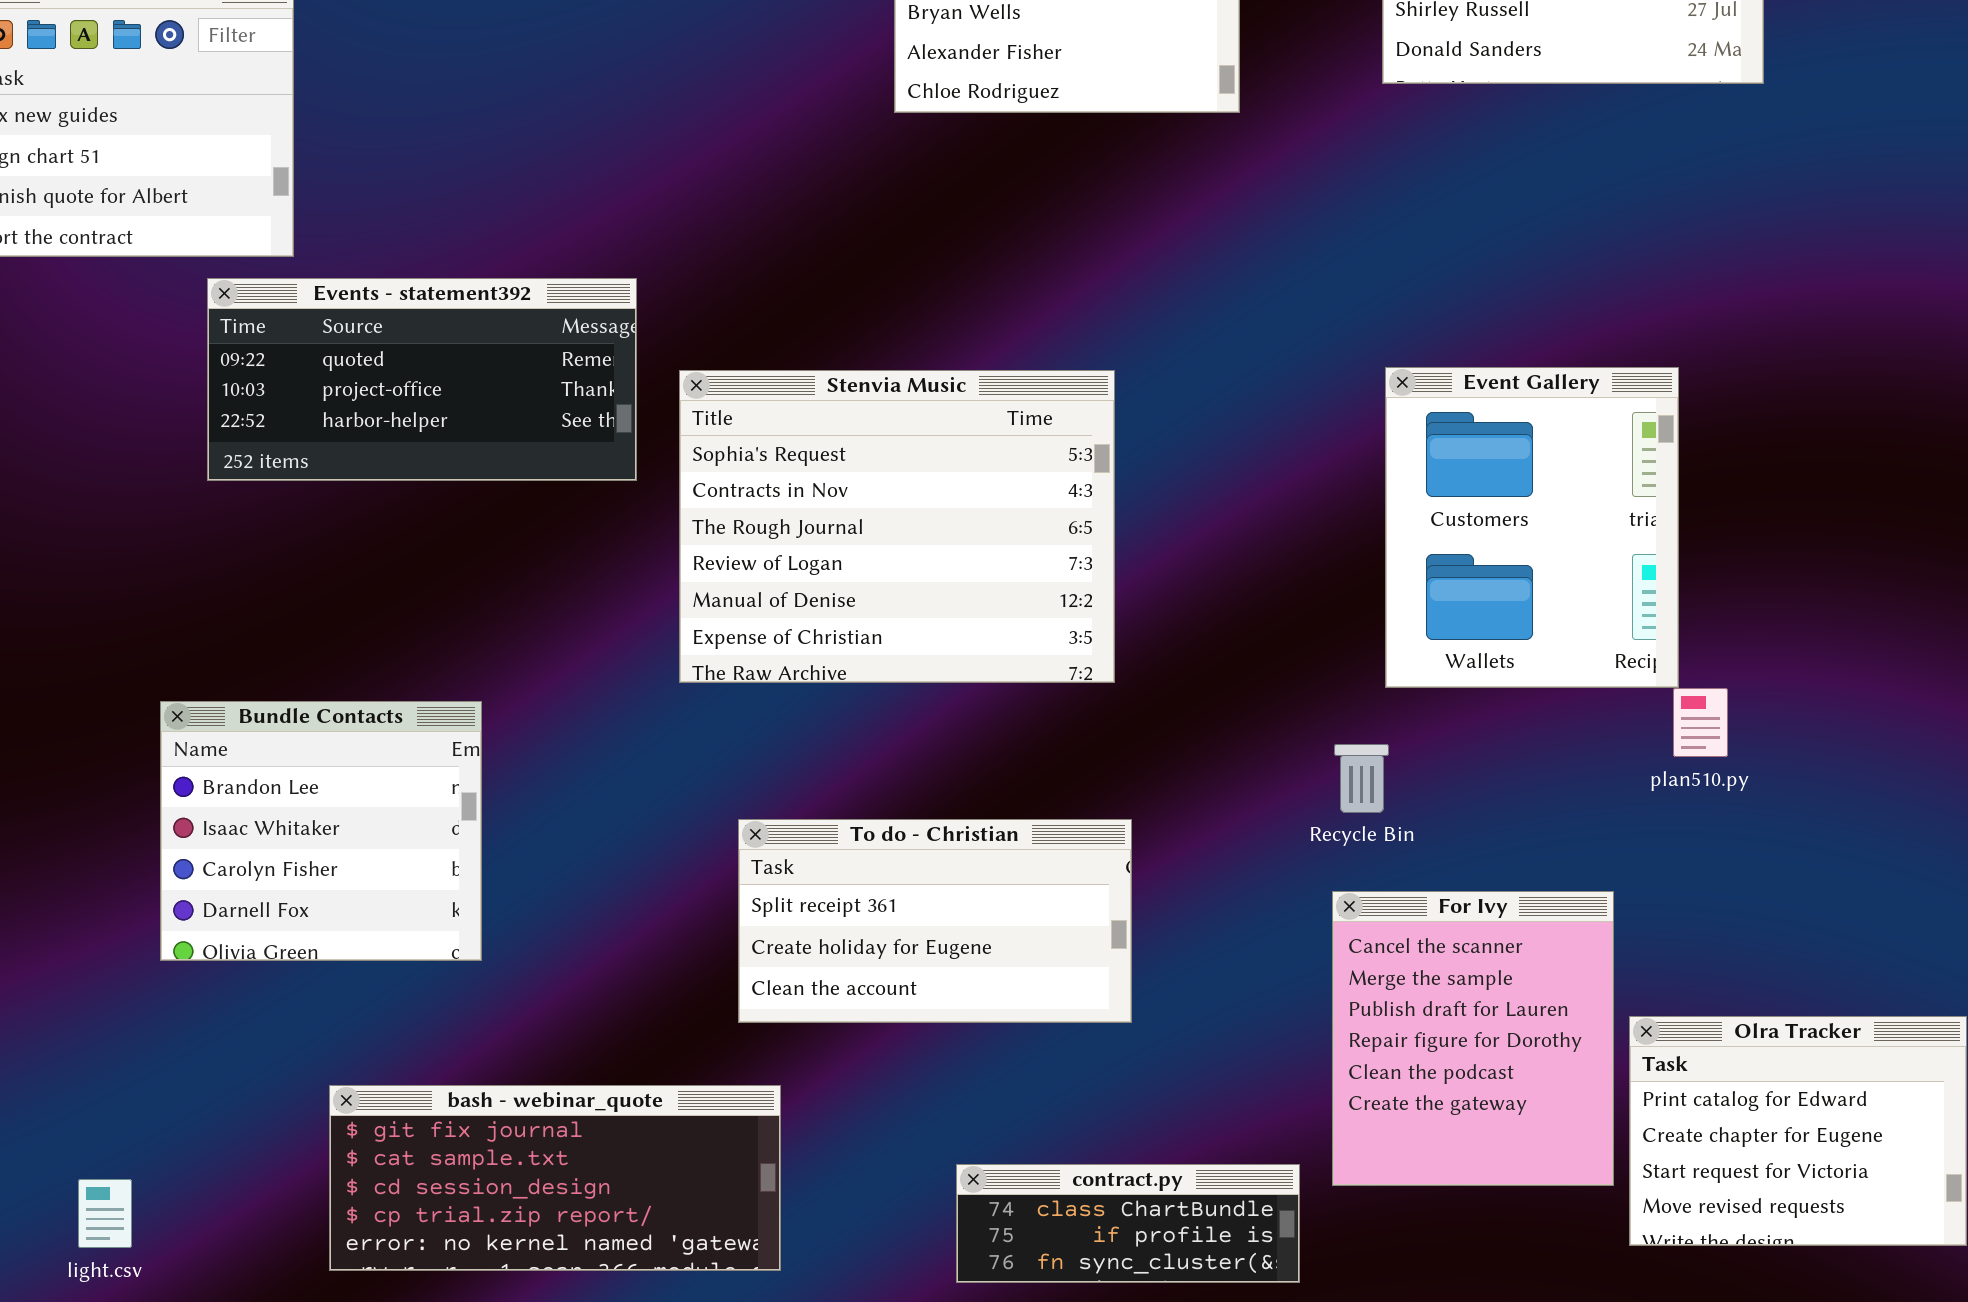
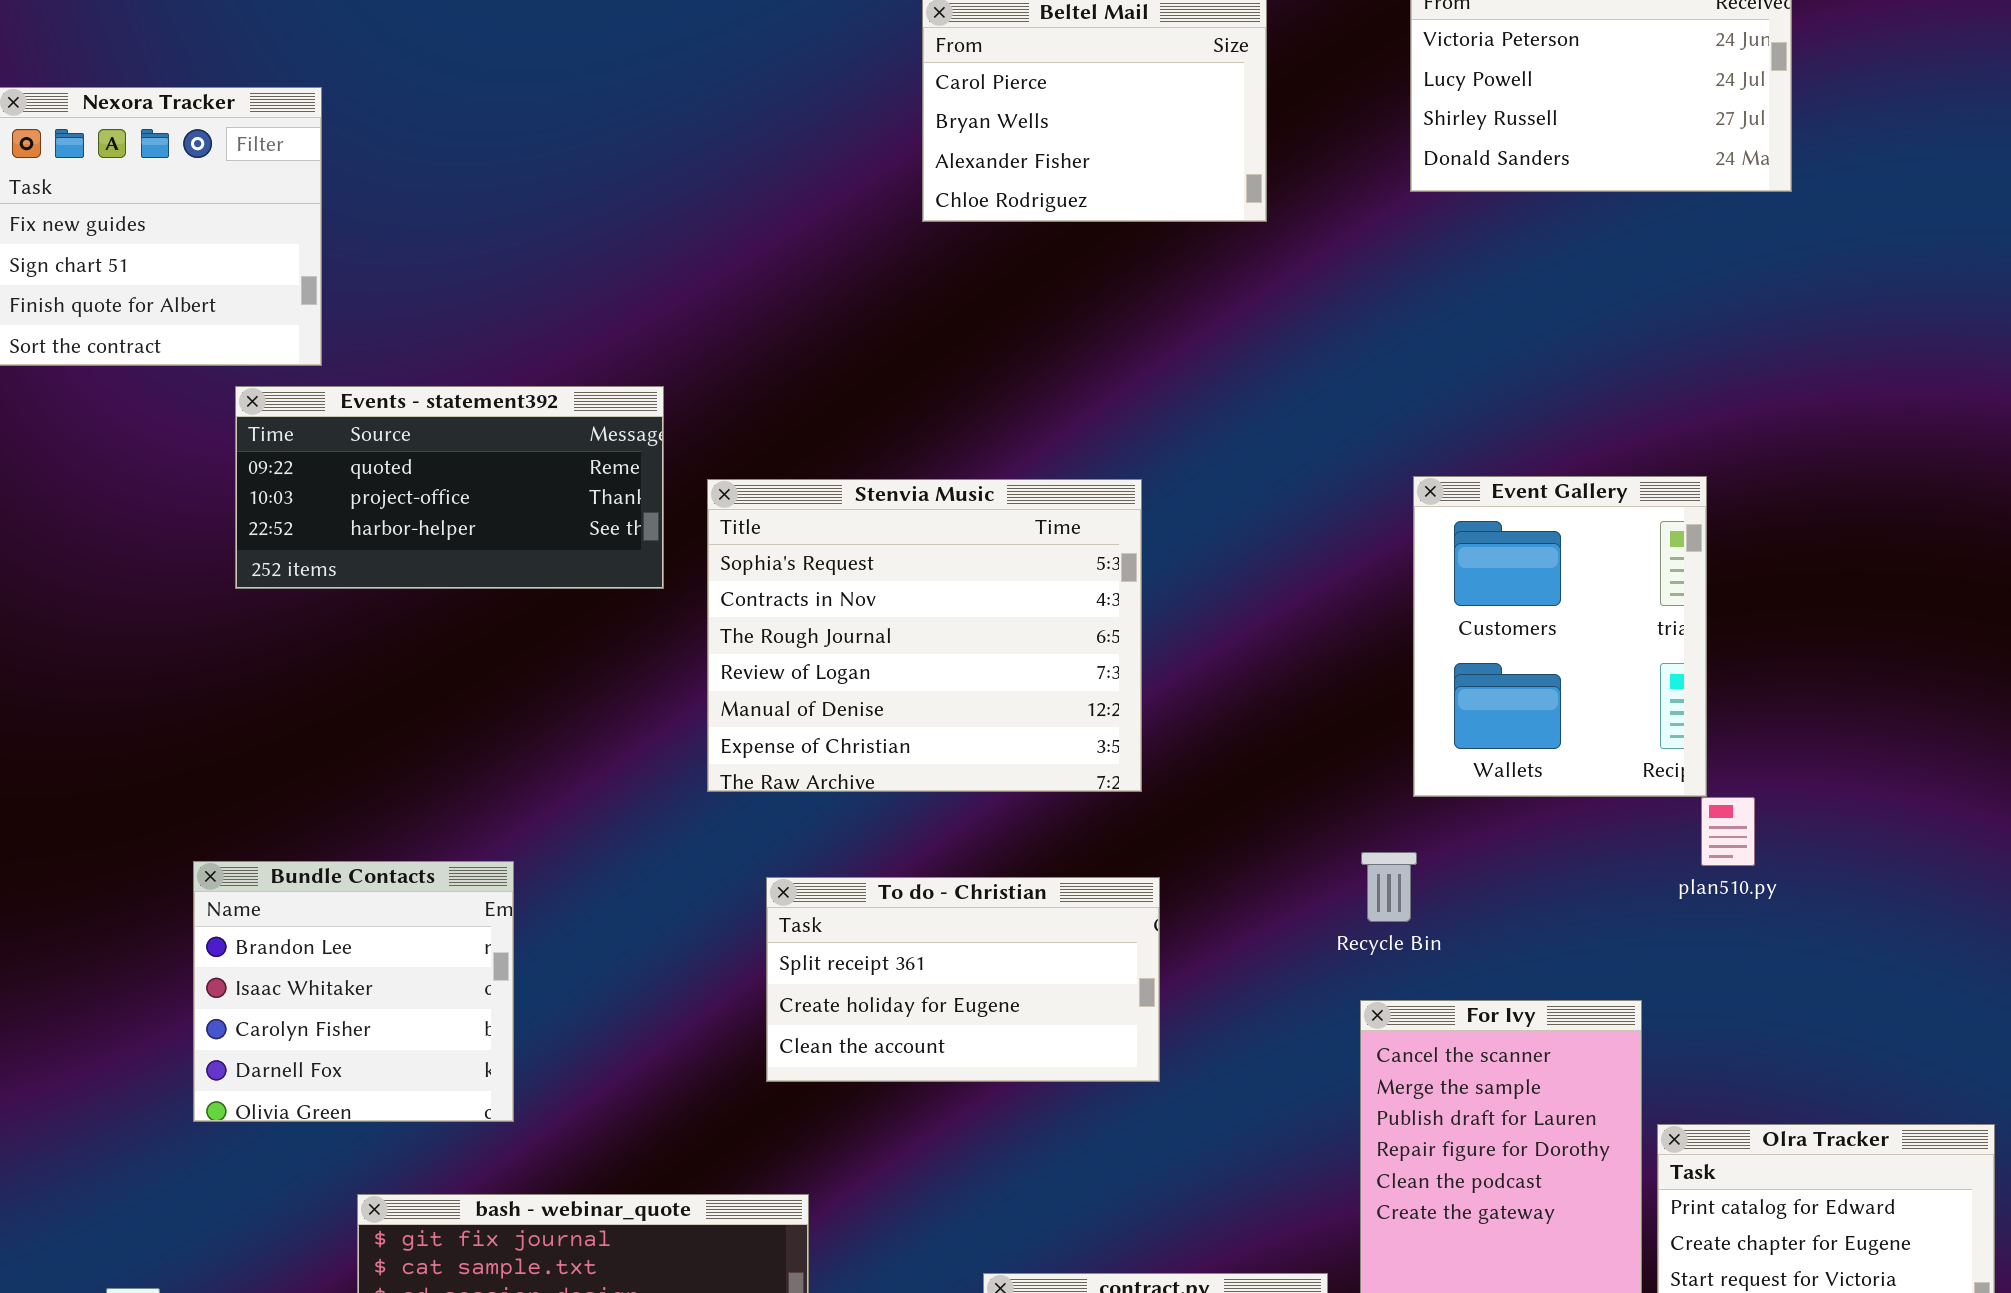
Bundle Contacts: [160,701,482,961] -> [193,861,514,1122], moved
To do - Christian: [738,819,1132,1023] -> [766,877,1160,1082], moved

